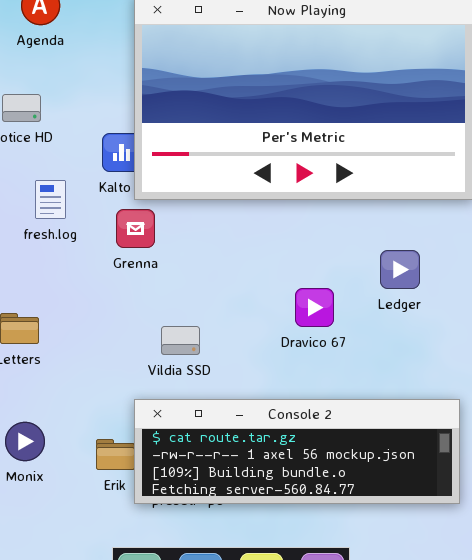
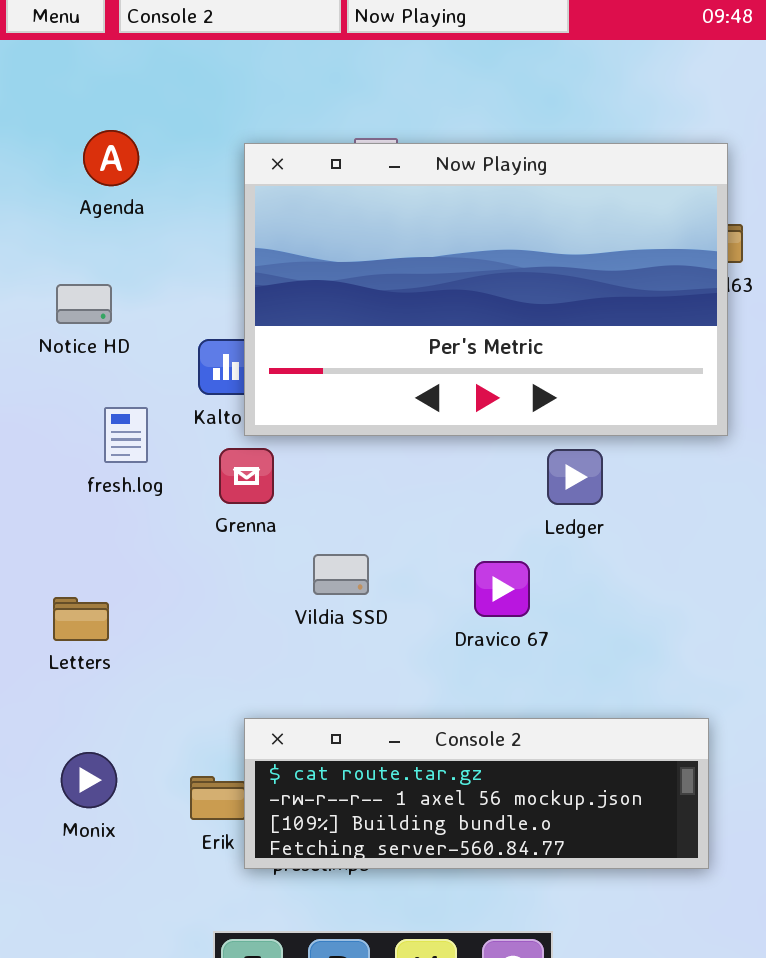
Ledger: [380,250,420,289] -> [547,449,603,505], moved
Vildia SSD: [161,326,200,355] -> [313,554,369,595], moved

